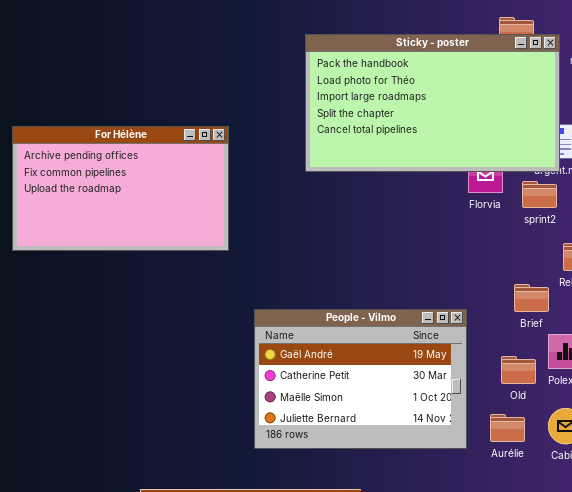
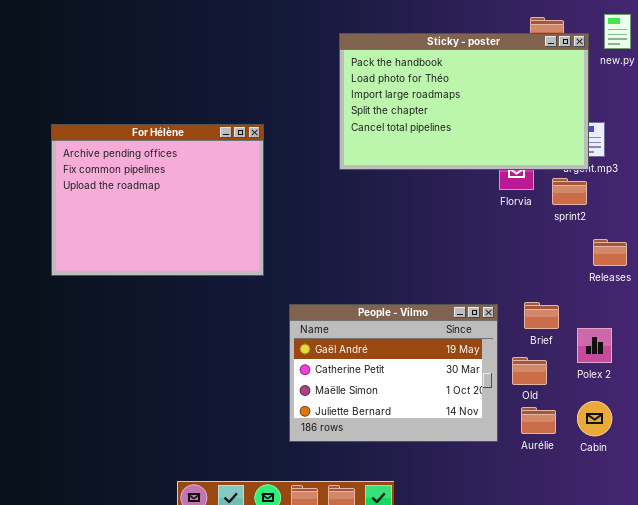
For Hélène: [12,126,229,251] -> [51,124,264,276], resized
Brief: [514,284,549,312] -> [524,302,559,329], moved
Old: [501,356,536,384] -> [512,357,547,385], moved

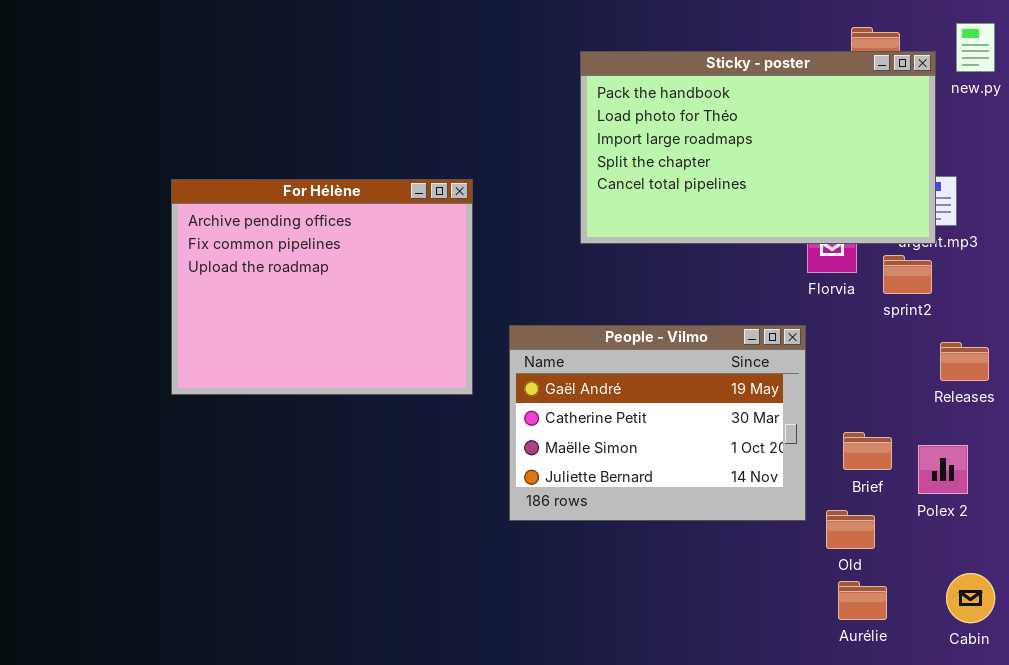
People - Vilmo: [289,304,498,442] -> [509,325,806,521], moved
Polex 2: [577,328,612,363] -> [918,445,968,494], moved
Cabin: [577,401,612,436] -> [946,573,995,623], moved

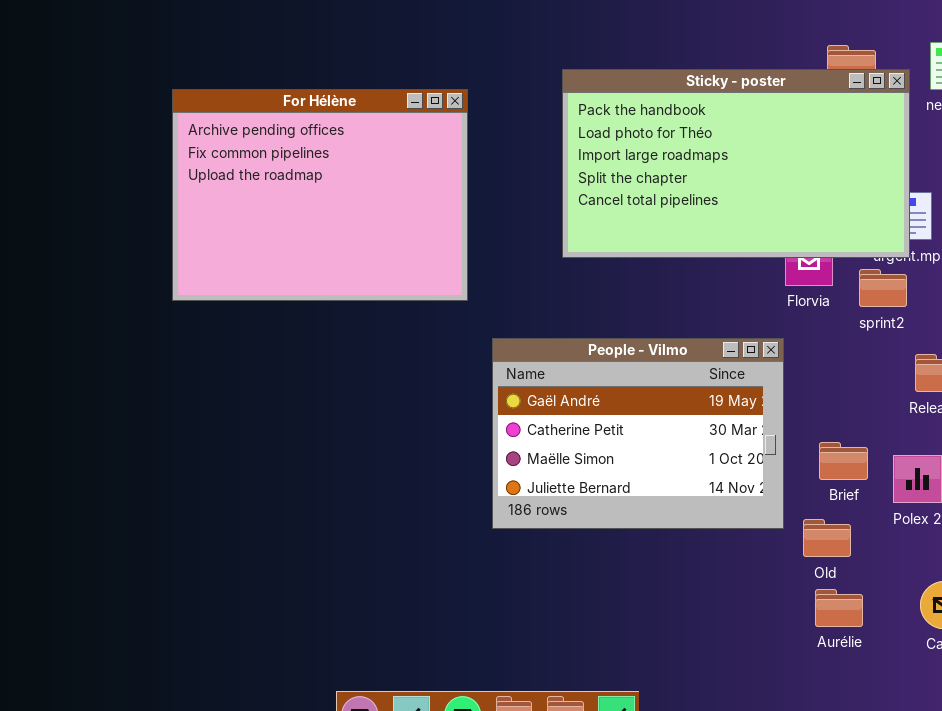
For Hélène: [171,179,473,395] -> [172,89,468,301], moved

